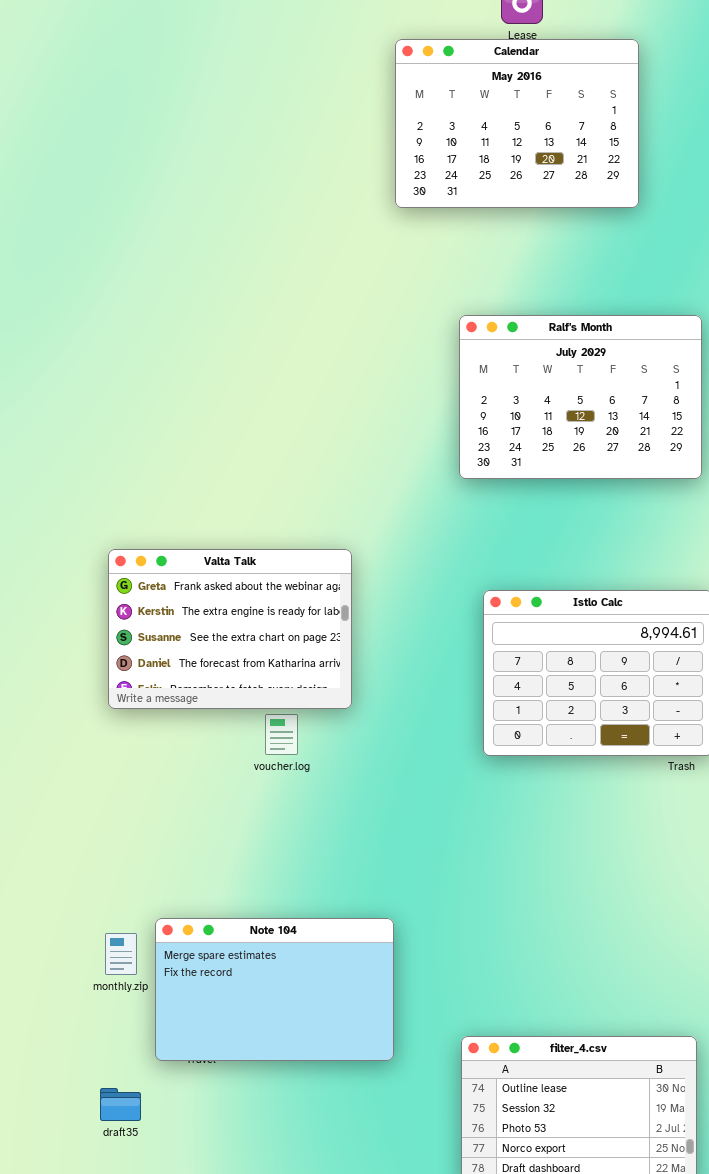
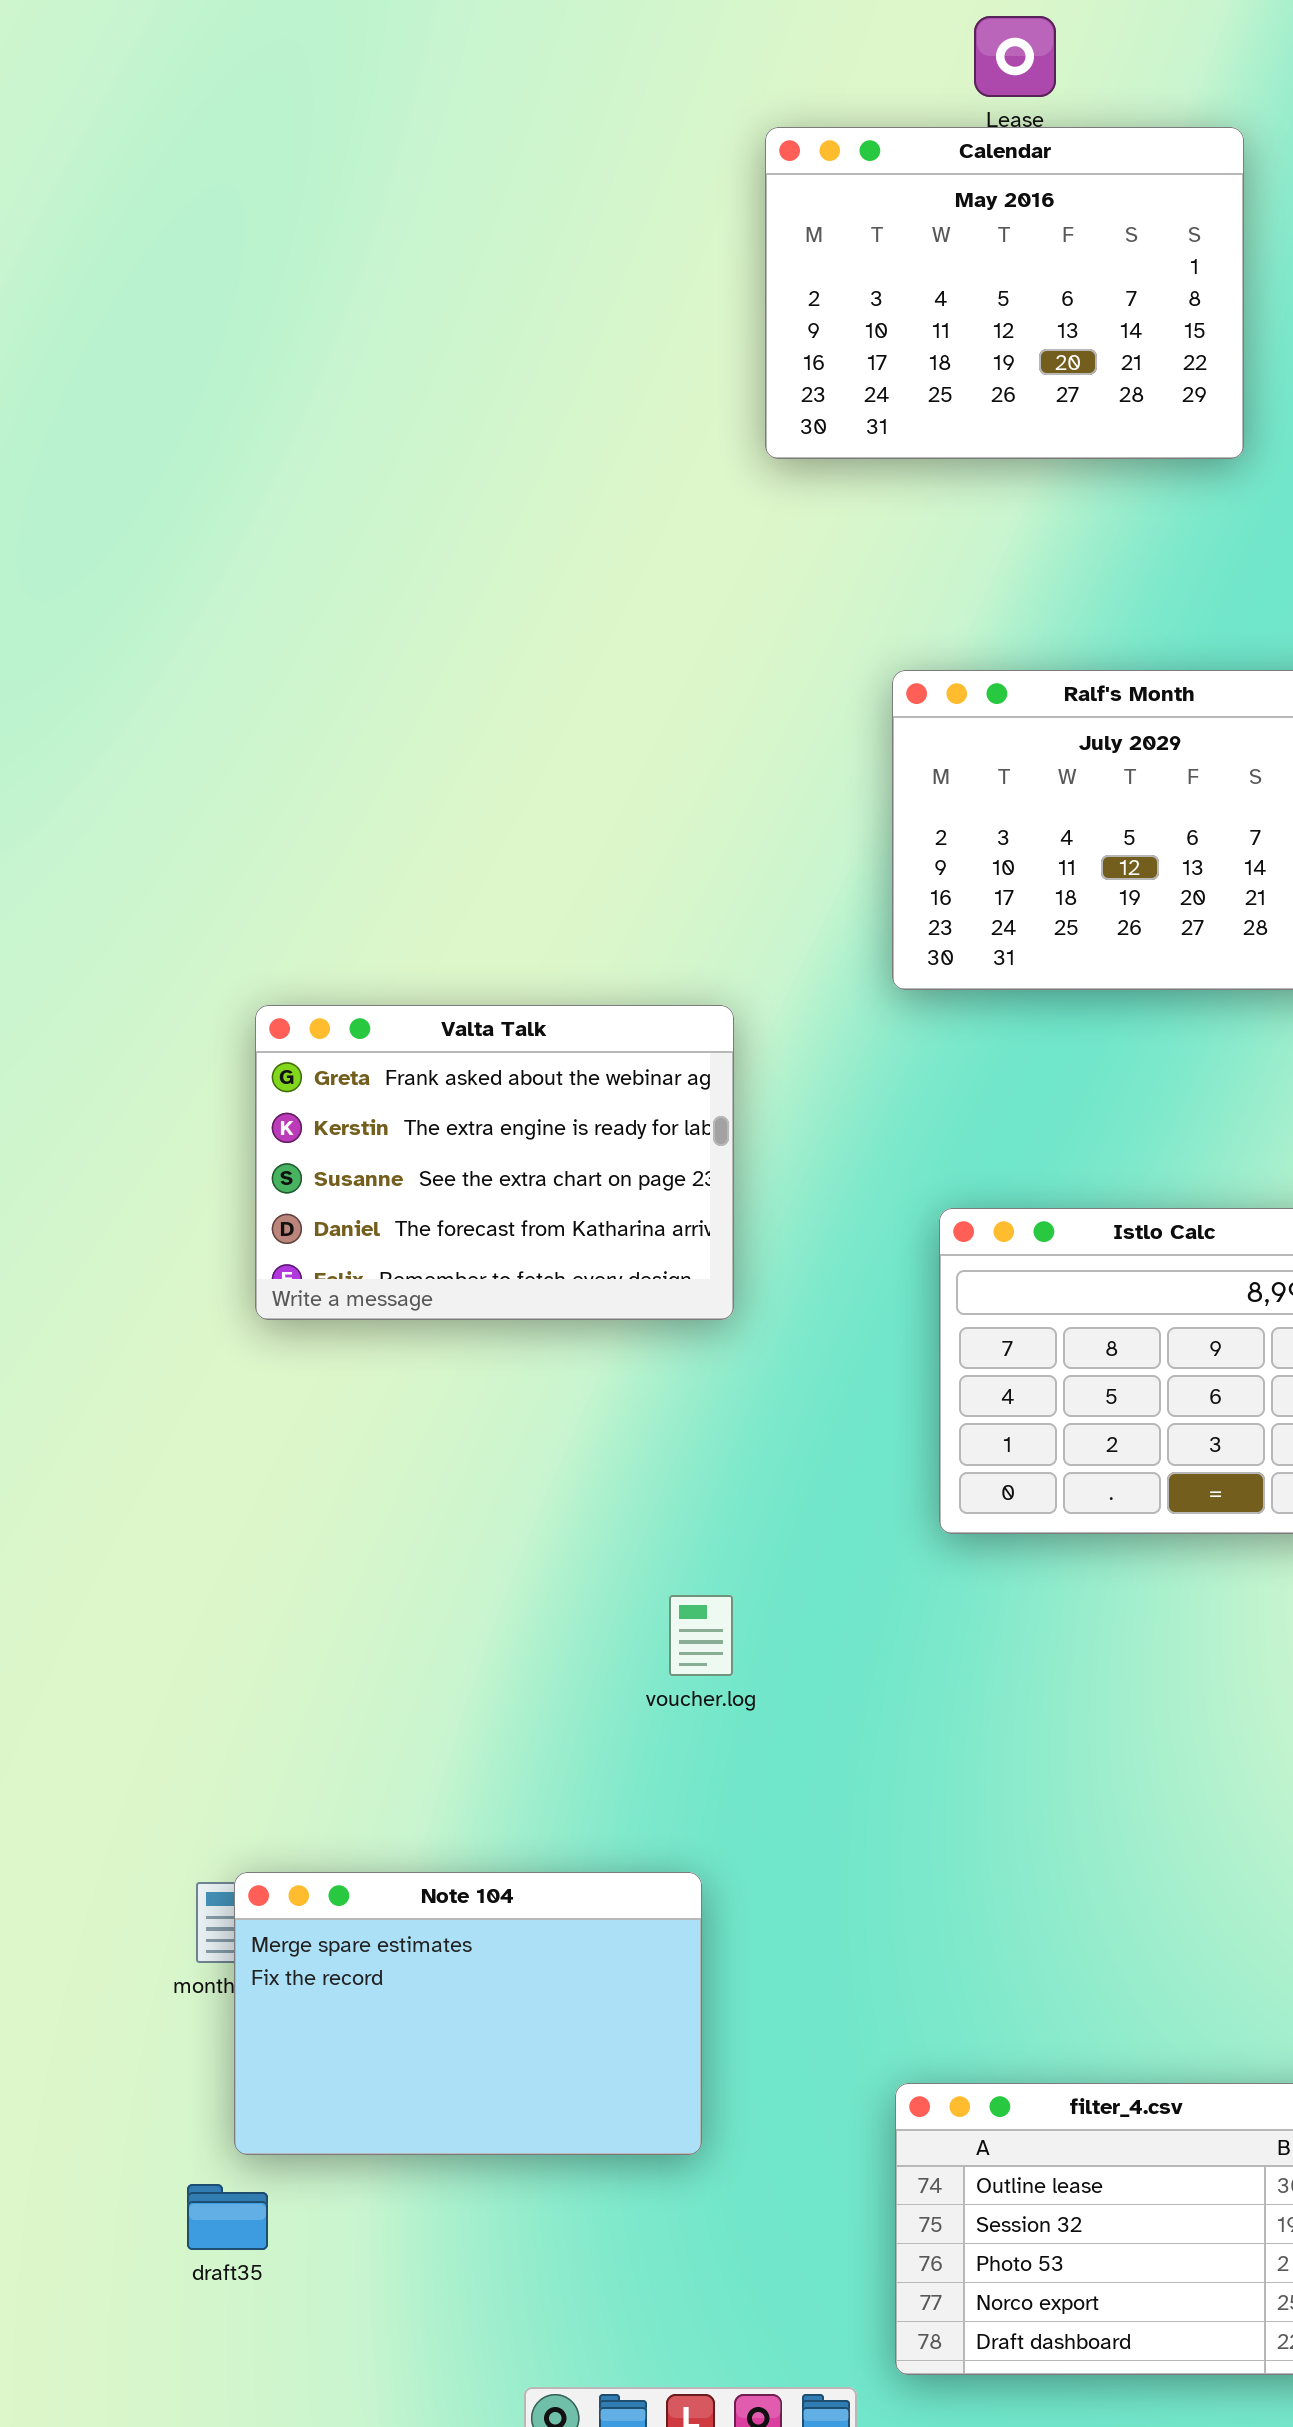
Valta Talk: [108,549,352,709] -> [255,1005,734,1320], moved
voucher.log: [265,714,298,755] -> [669,1595,733,1676], moved
Note 104: [155,918,394,1061] -> [234,1872,702,2155], moved

